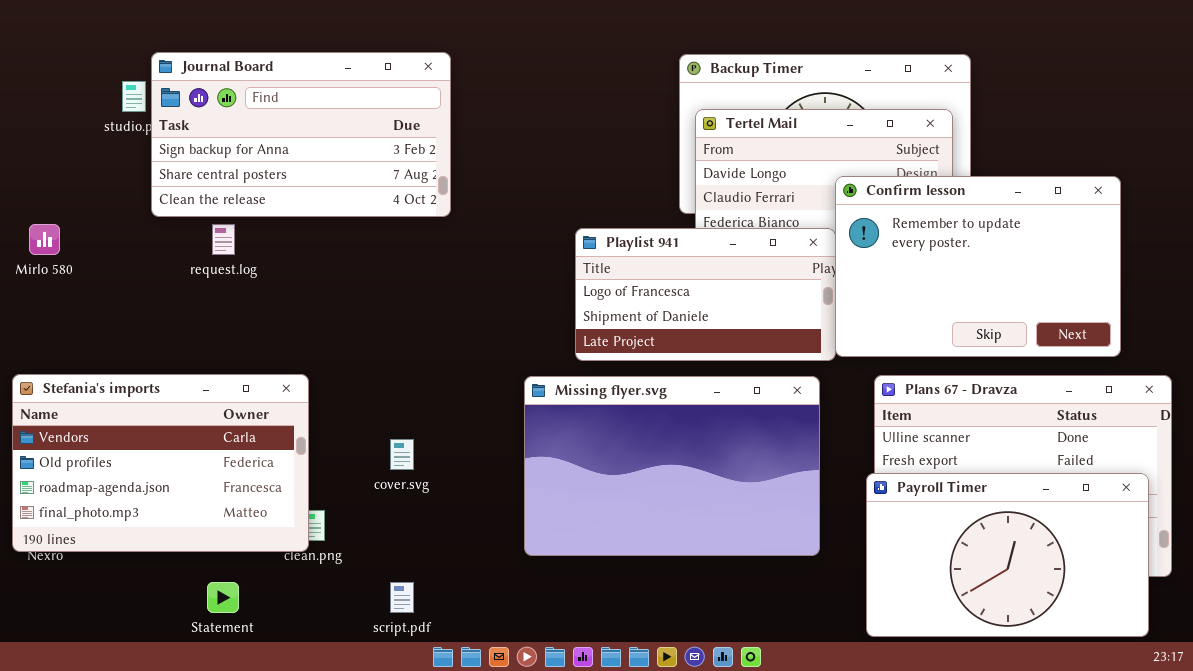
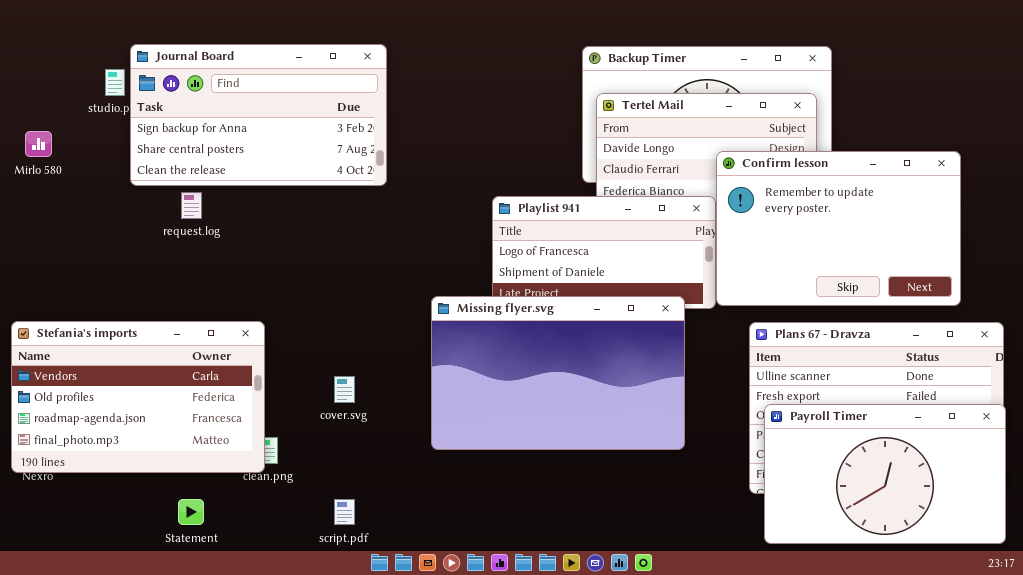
Mirlo 580: [29,224,60,255] -> [25,131,52,157], moved
Missing flyer.svg: [524,376,820,556] -> [431,296,685,450], moved
Payroll Timer: [866,473,1149,637] -> [764,404,1006,544], moved

